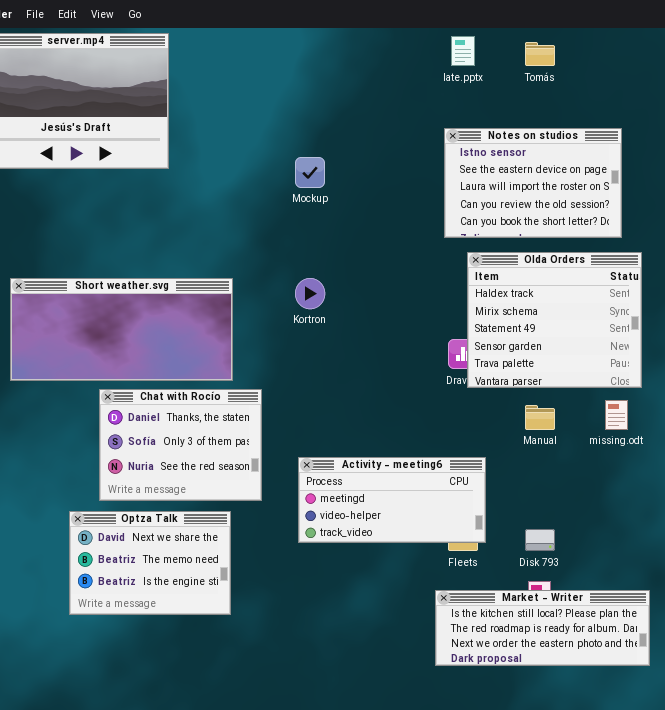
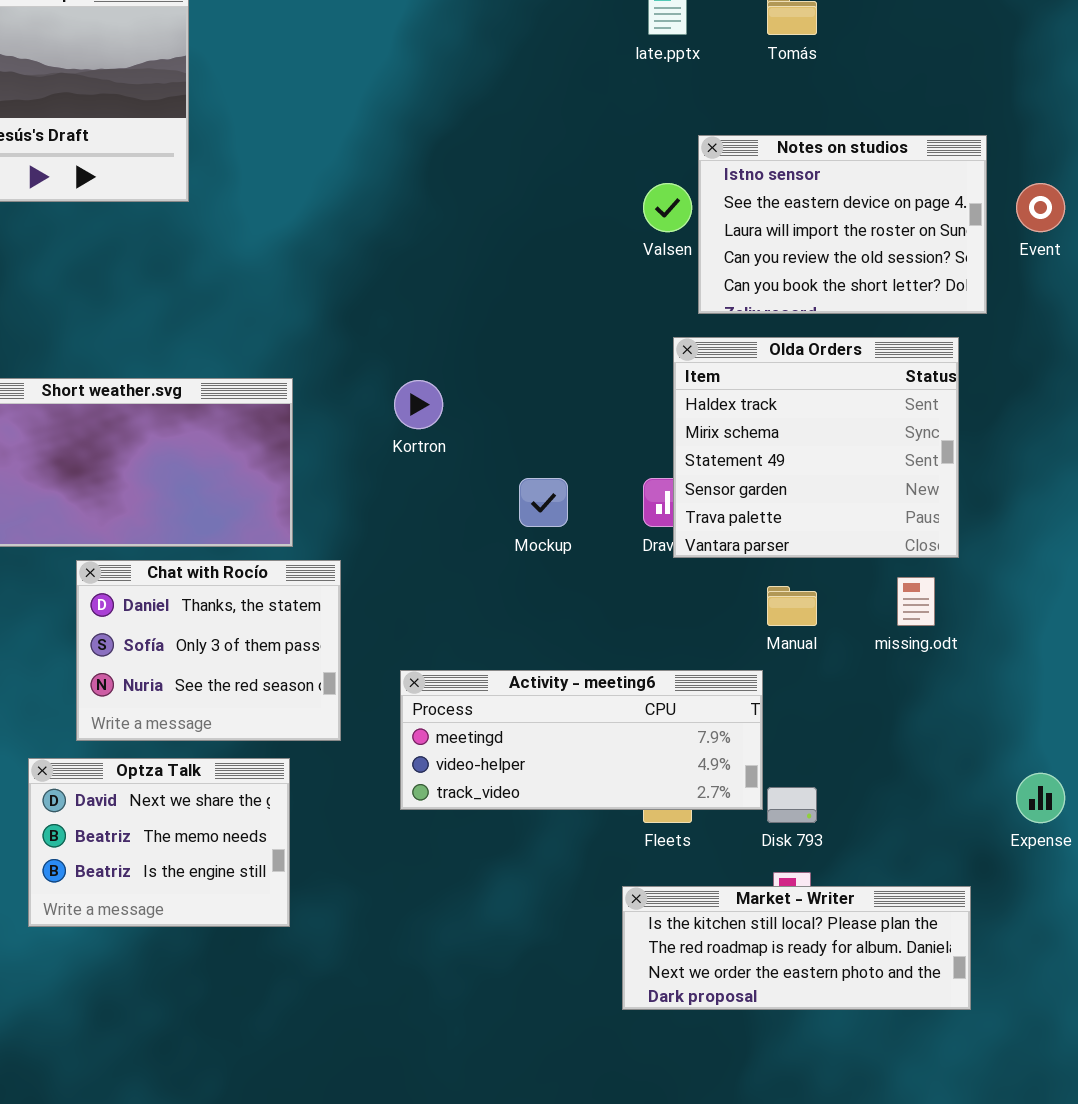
Notes on studios: [444,128,622,238] -> [698,135,987,314], moved
Mockup: [295,157,325,188] -> [519,478,568,527], moved
Activity - meeting6: [298,457,486,543] -> [400,670,763,810], resized

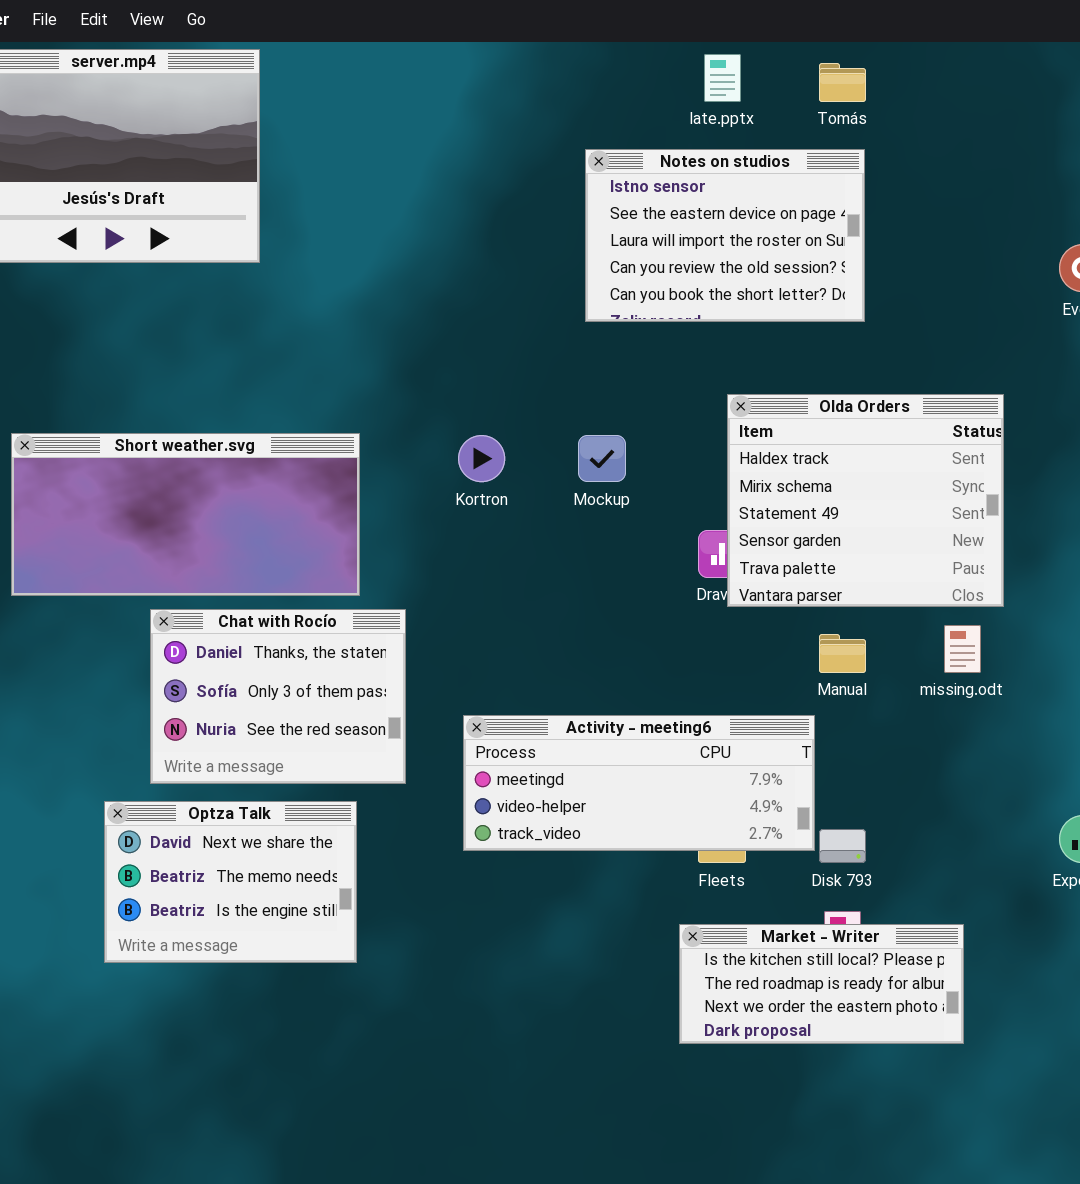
Notes on studios: [698,135,987,314] -> [585,149,865,322], moved
Mockup: [519,478,568,527] -> [578,435,626,482], moved
Market - Writer: [622,886,971,1010] -> [679,924,964,1044], resized

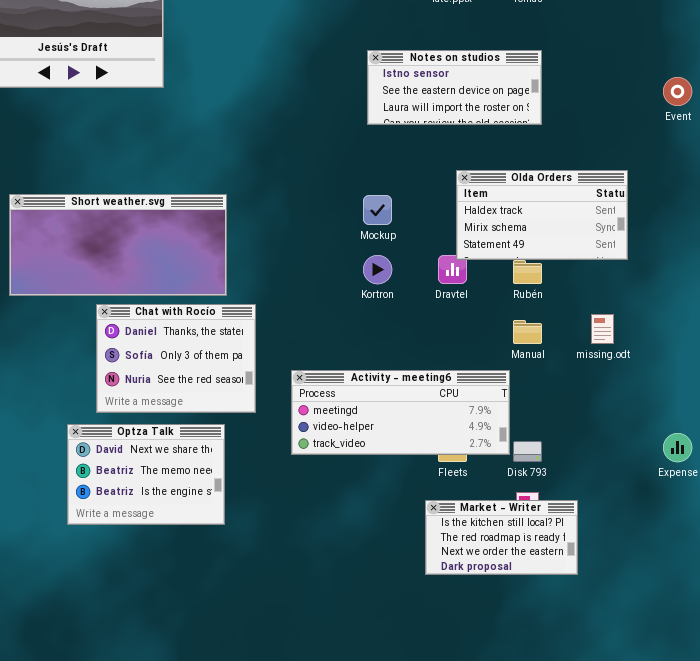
Notes on studios: [585,149,865,322] -> [367,50,542,125], resized
Olda Orders: [727,394,1004,607] -> [456,170,628,260], resized
Kortron: [458,435,505,482] -> [363,255,392,284], moved
Market - Writer: [679,924,964,1044] -> [425,500,578,575], resized

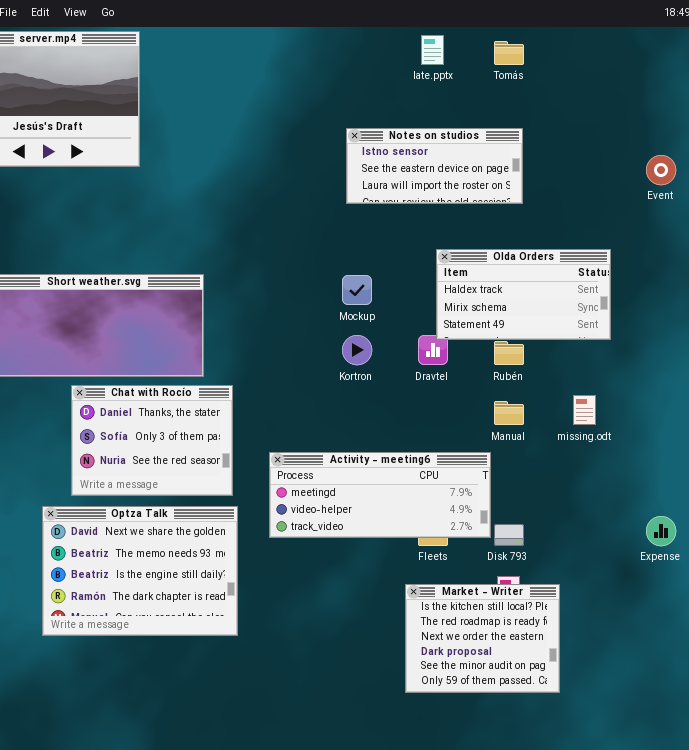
Optza Talk: [67,424,225,525] -> [42,506,238,636], resized
Market - Writer: [425,500,578,575] -> [405,584,560,693], resized

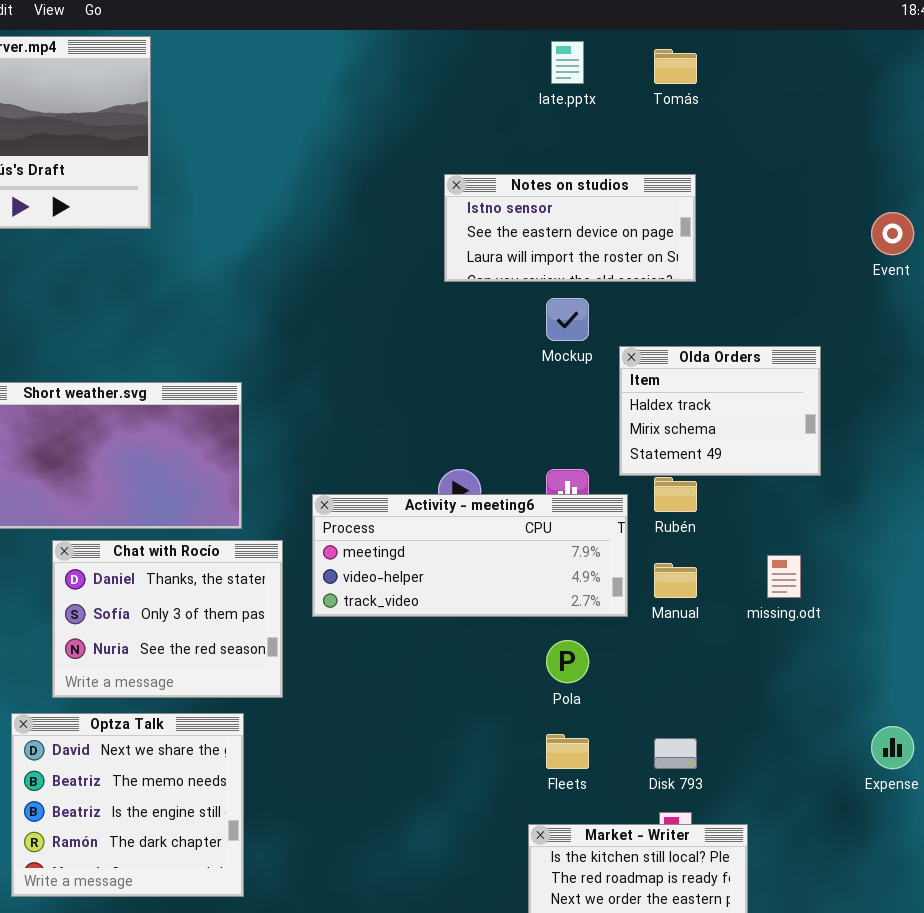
Olda Orders: [436,249,611,340] -> [619,346,821,476], resized
Mockup: [342,275,372,305] -> [546,298,589,341], moved
Activity - meeting6: [269,452,491,538] -> [312,494,628,617], moved
Optza Talk: [42,506,238,636] -> [11,713,244,897], resized

